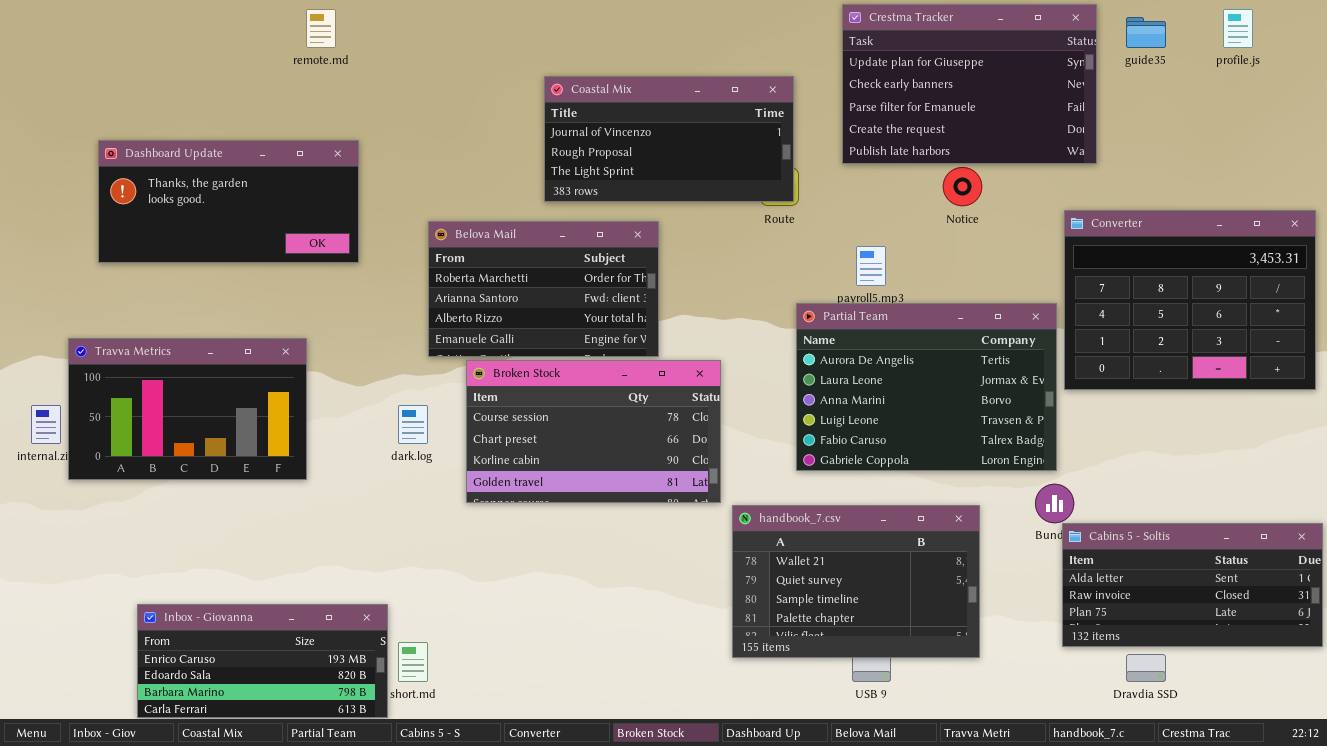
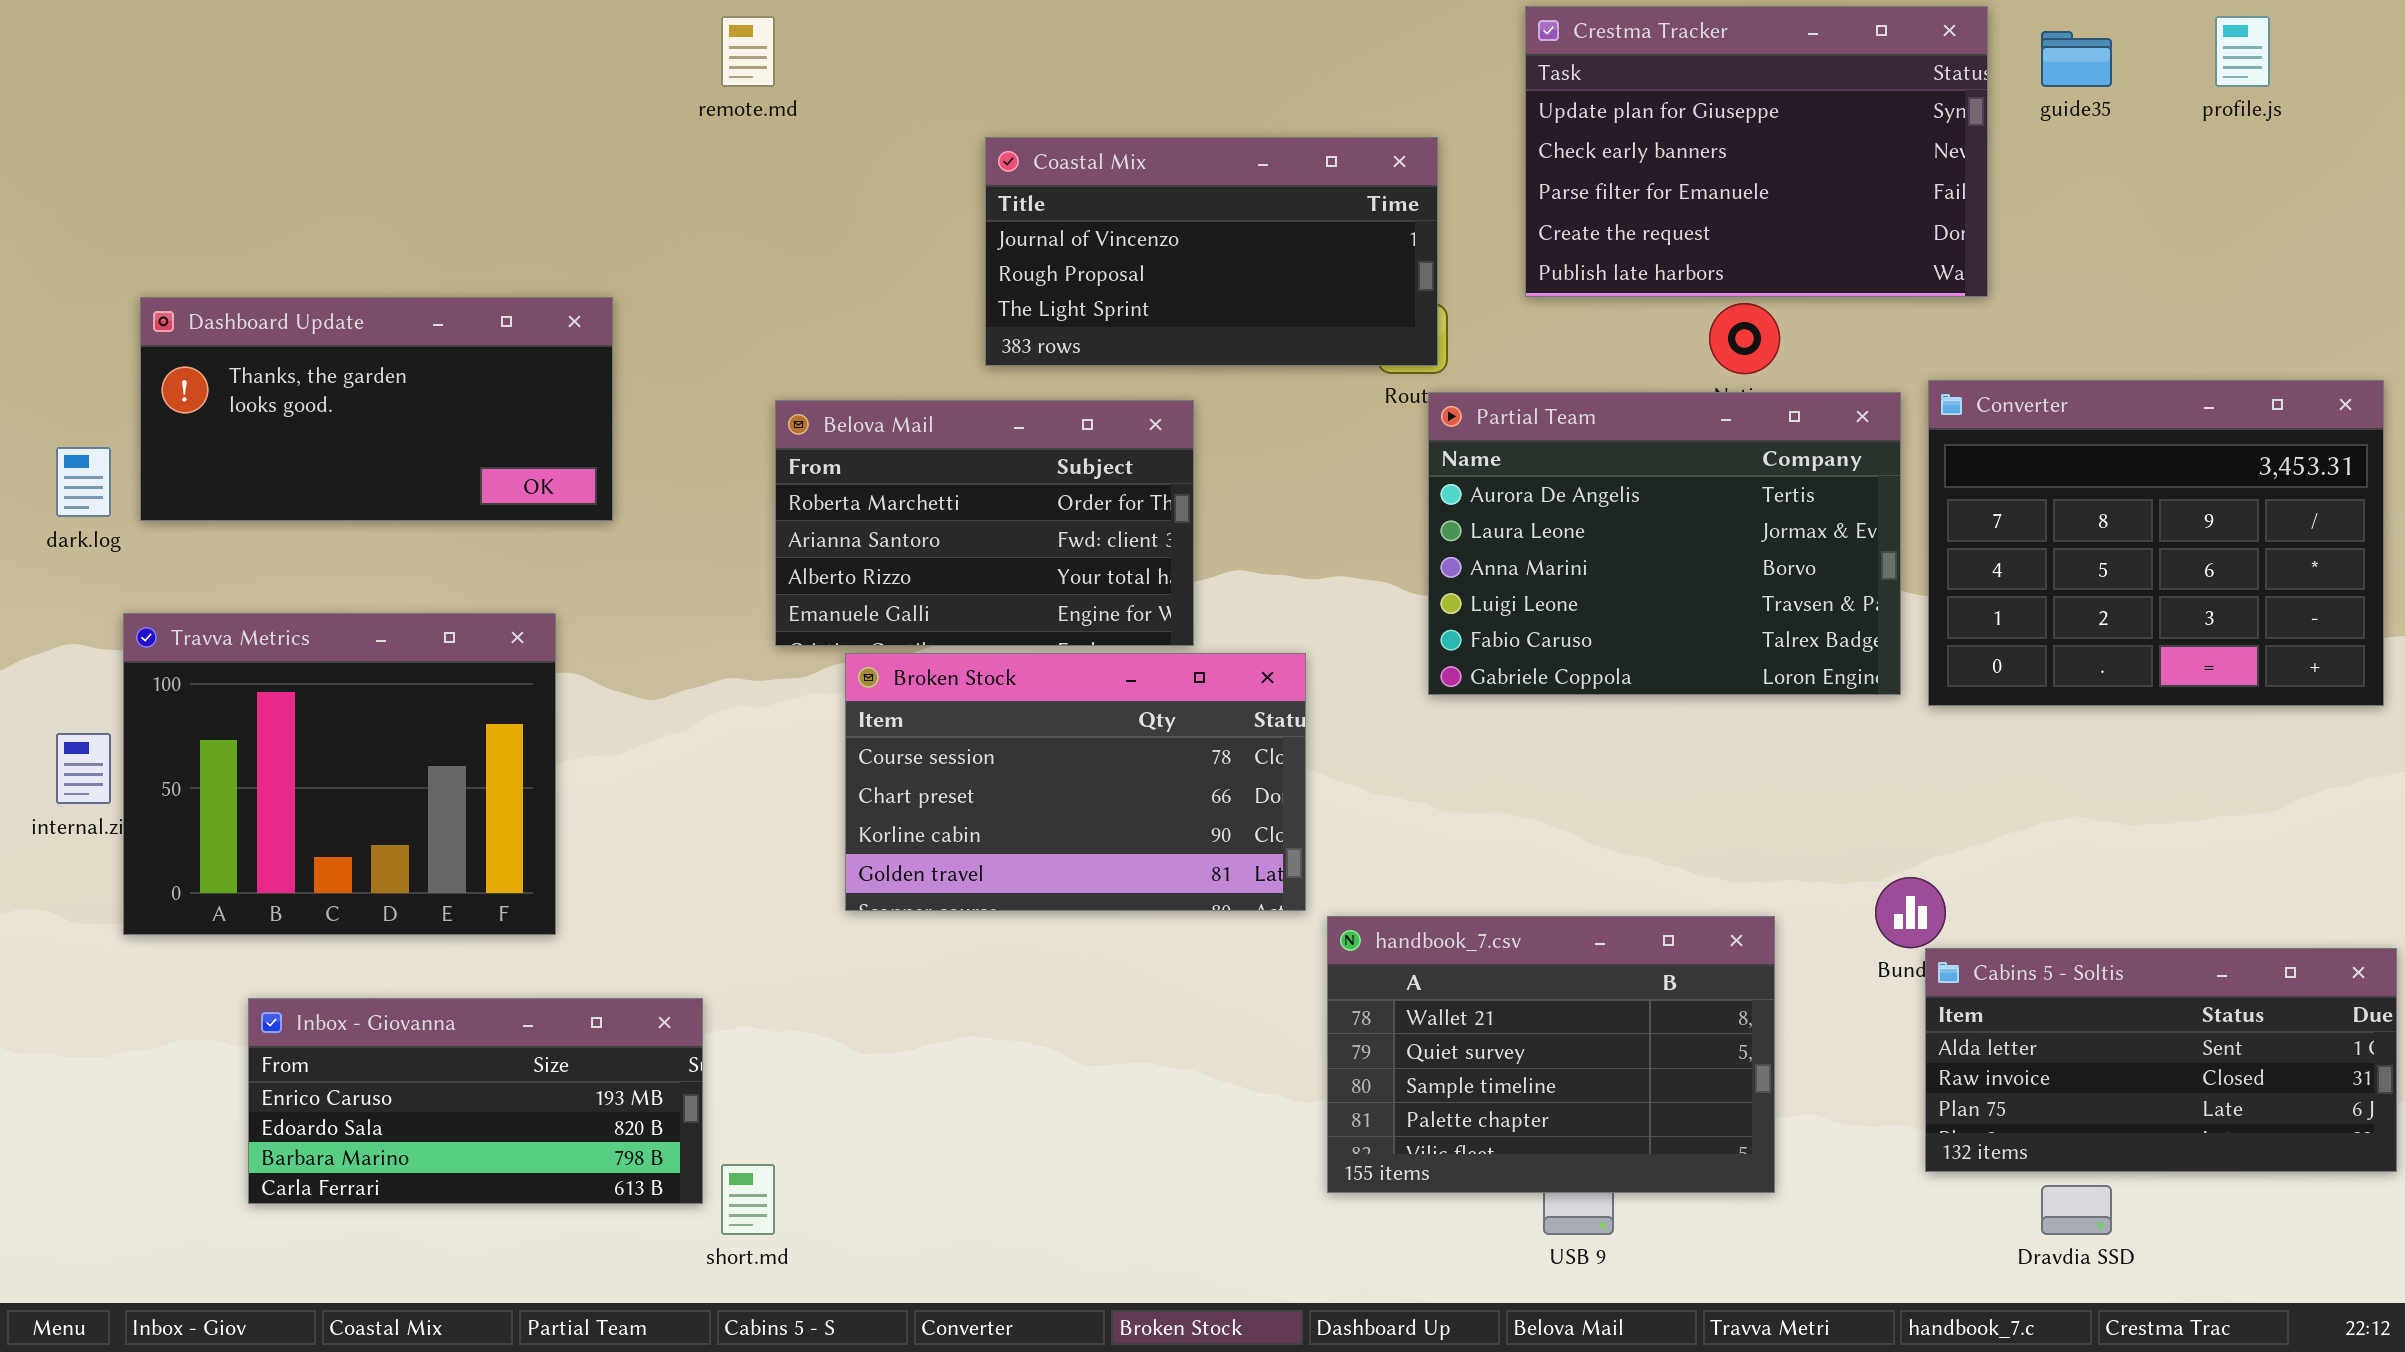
remote.md: [306,9,336,48] -> [721,16,775,87], moved
Dashboard Update: [98,140,359,263] -> [140,297,613,521], moved
Partial Team: [796,303,1057,471] -> [1428,392,1901,695], moved
Travva Metrics: [68,338,307,480] -> [123,613,556,935], resized
dark.log: [398,405,428,444] -> [56,447,111,517], moved
Inbox - Giovanna: [137,604,388,718] -> [248,998,703,1204], moved

